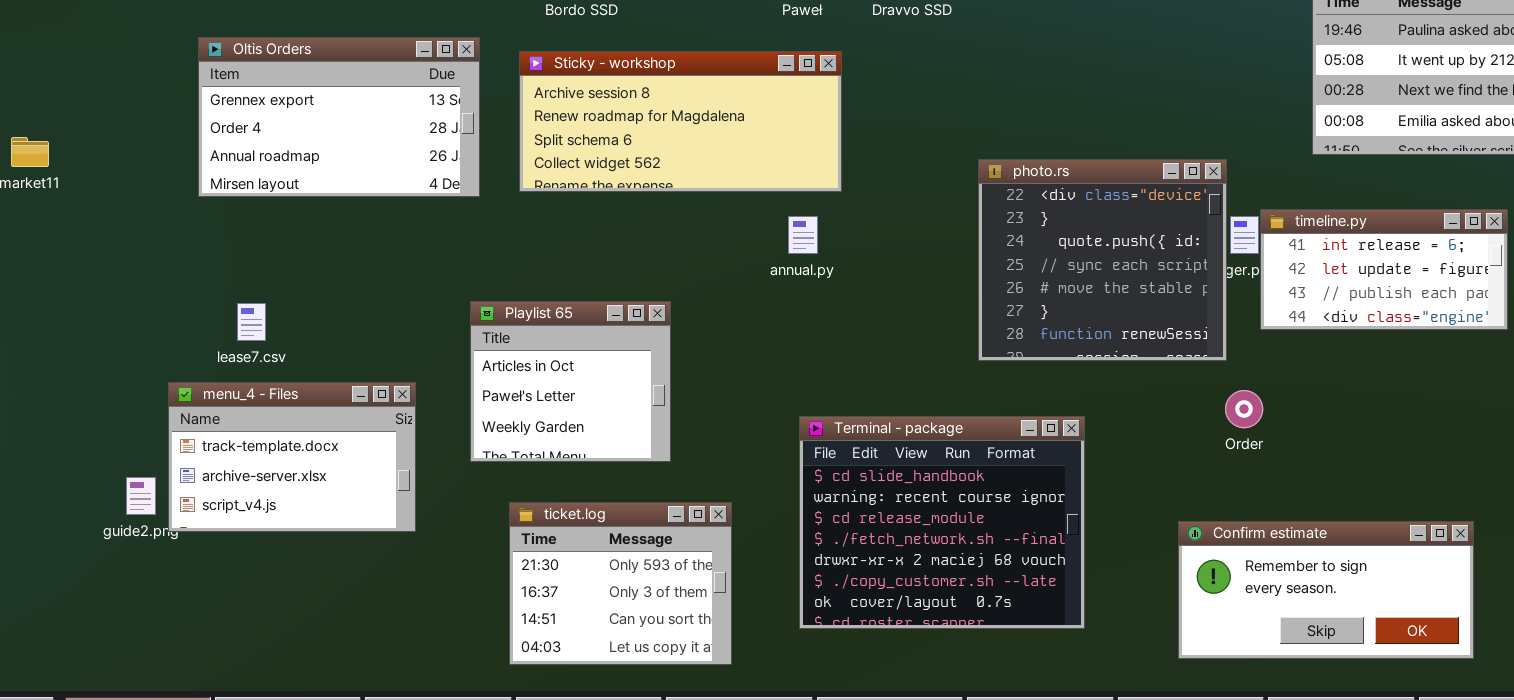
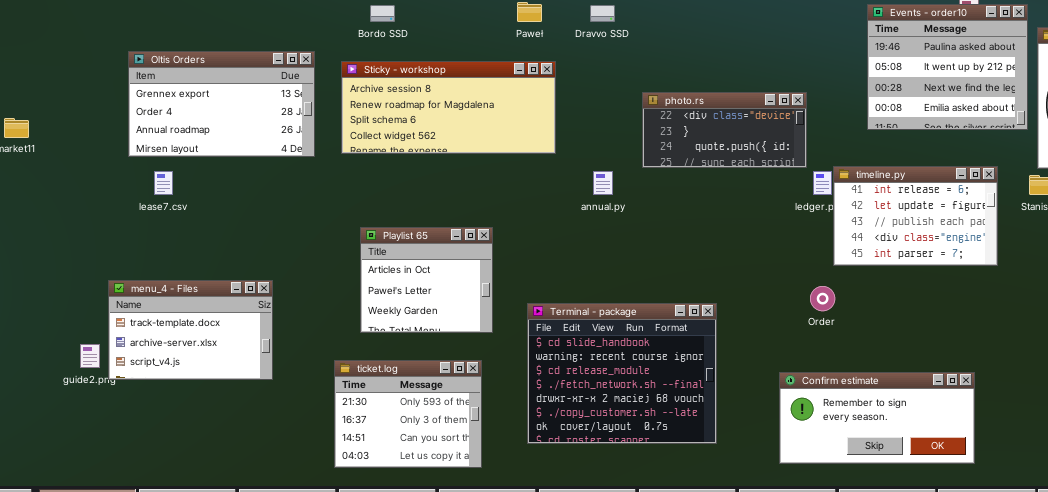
photo.rs: [978,159,1227,361] -> [642,92,807,168], moved, resized
timeline.py: [1260,209,1508,330] -> [833,166,998,266], resized
annual.py: [788,216,818,254] -> [593,171,613,195], moved
Playlist 65: [470,301,671,462] -> [360,227,493,333], moved
lease7.csv: [237,303,266,341] -> [154,171,173,195], moved

